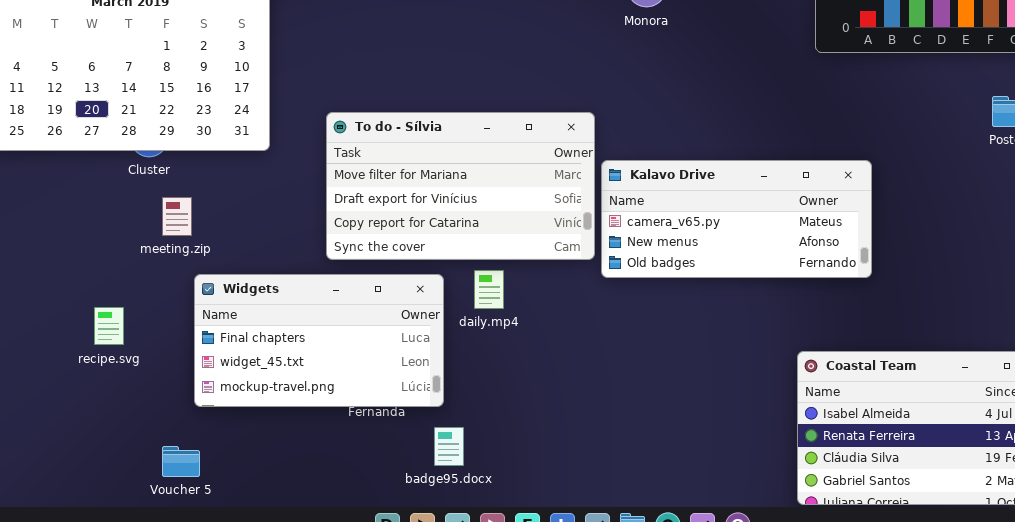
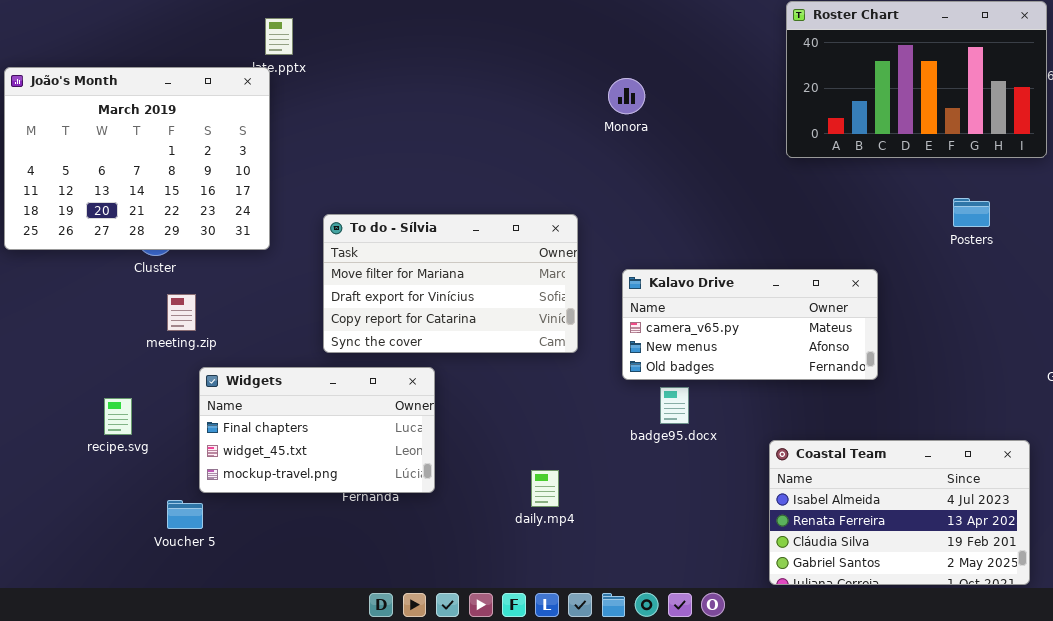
Kalavo Drive: [601,160,872,278] -> [622,269,878,380], moved
daily.mp4: [474,270,504,309] -> [531,470,559,507], moved
badge95.docx: [434,427,464,466] -> [660,387,689,424], moved
Voucher 5: [162,446,200,477] -> [167,500,203,529], moved

